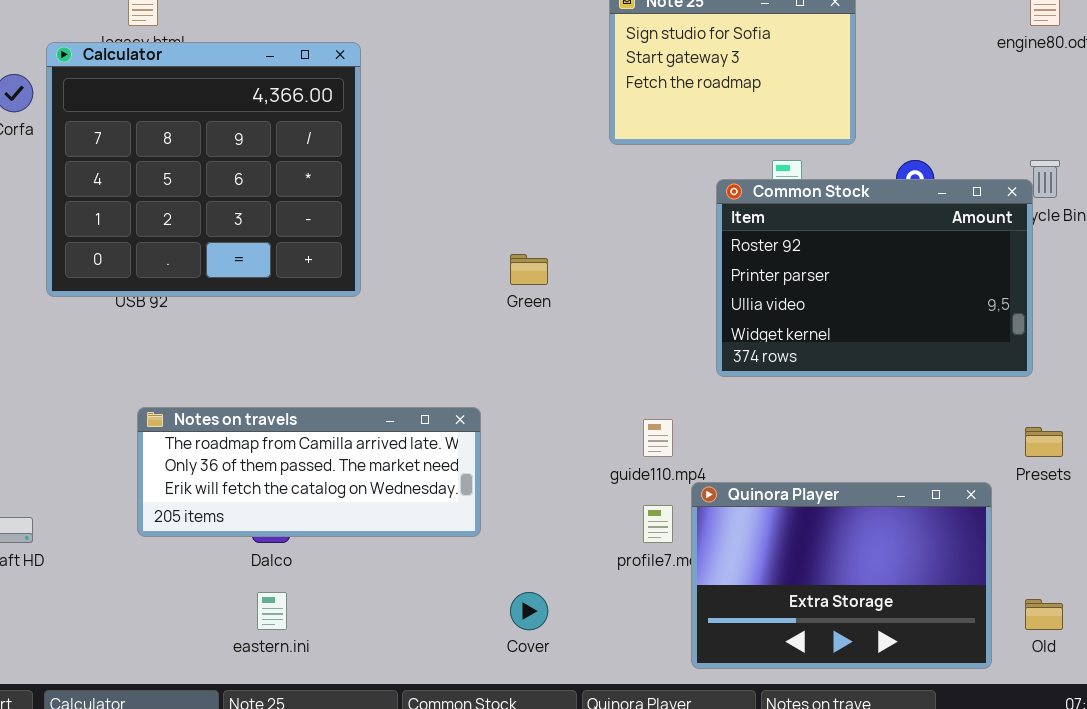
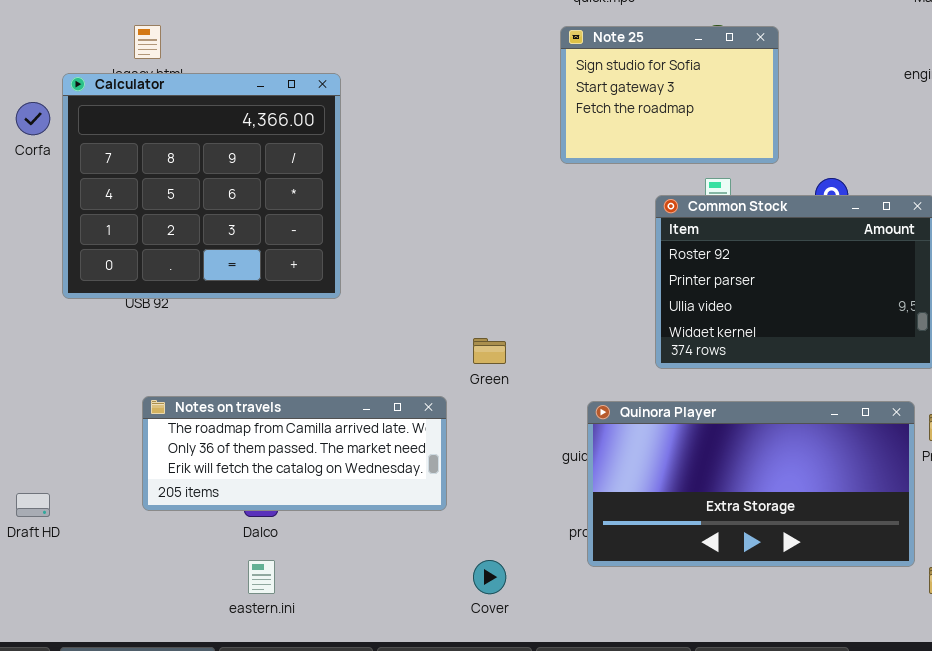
Green: [510,254,548,285] -> [473,338,506,364], moved
Quinora Player: [691,482,992,669] -> [587,401,915,567], moved, resized

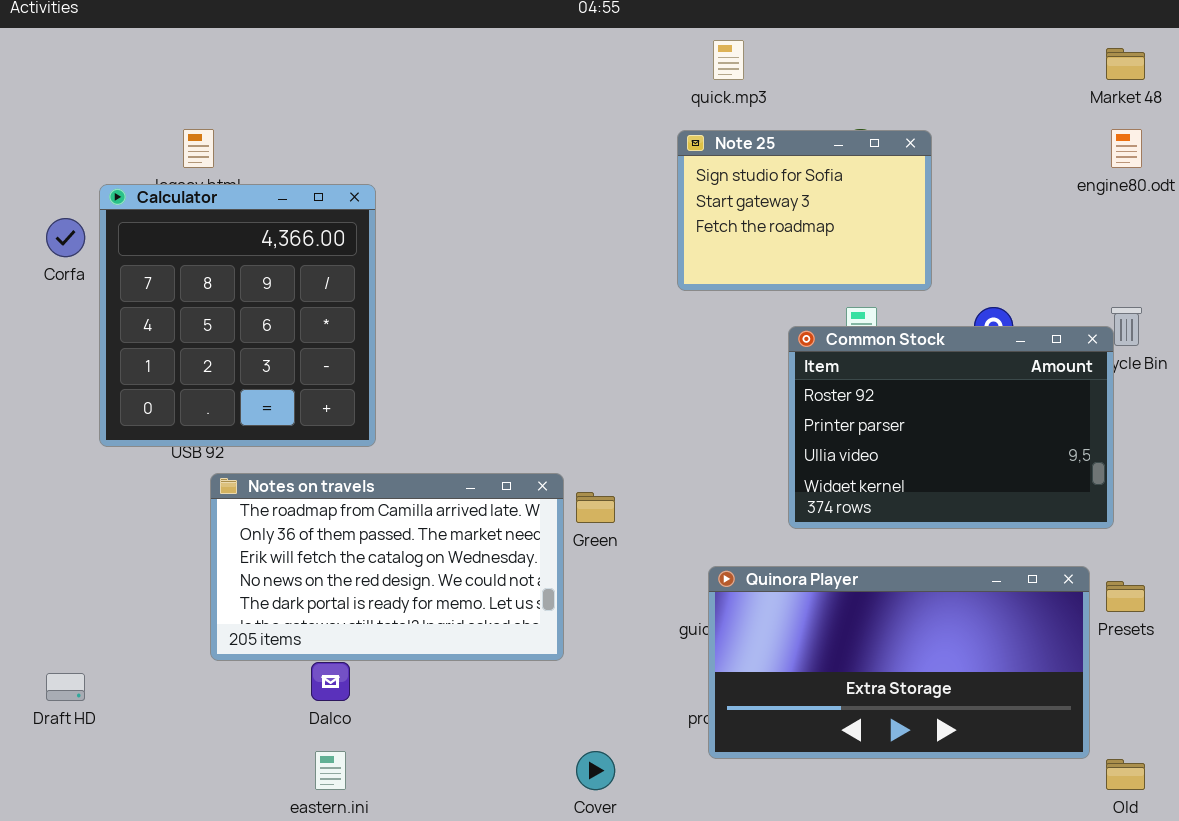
Calculator: [62,73,341,299] -> [99,184,376,447], resized
Notes on travels: [142,396,447,511] -> [210,473,564,661], moved, resized

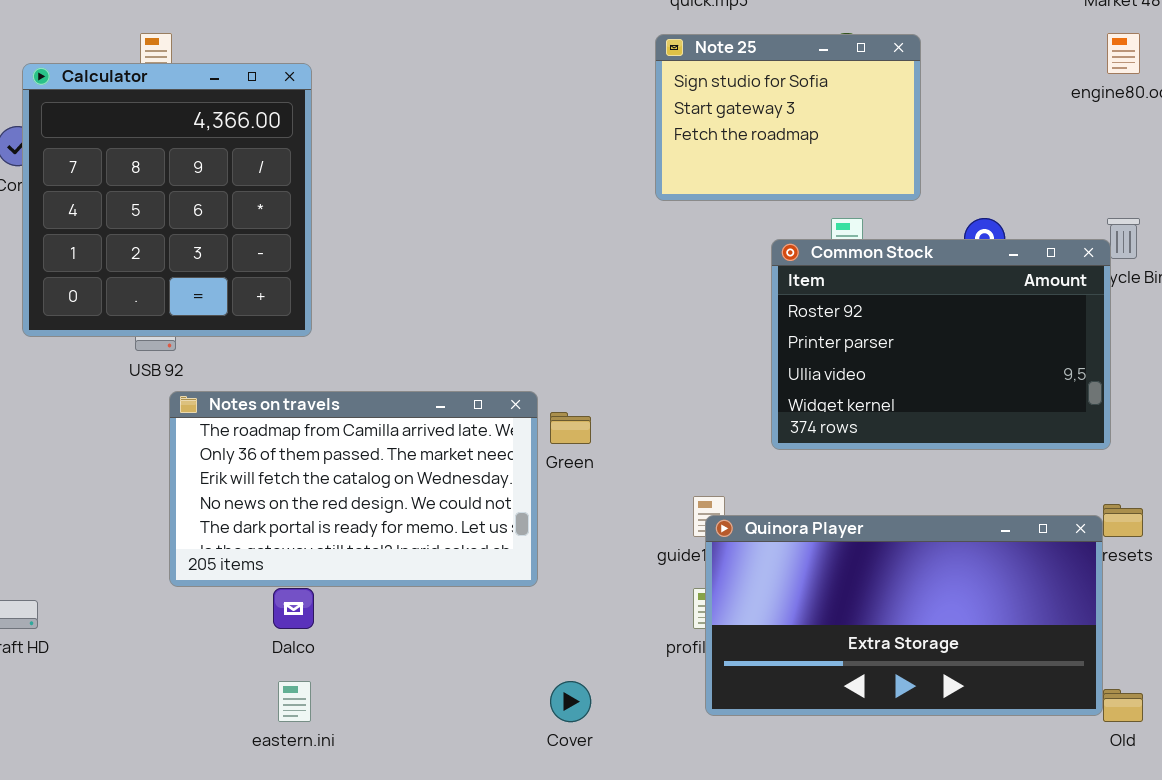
Calculator: [99,184,376,447] -> [22,63,312,337], moved
Quinora Player: [708,566,1090,759] -> [705,515,1103,716], moved

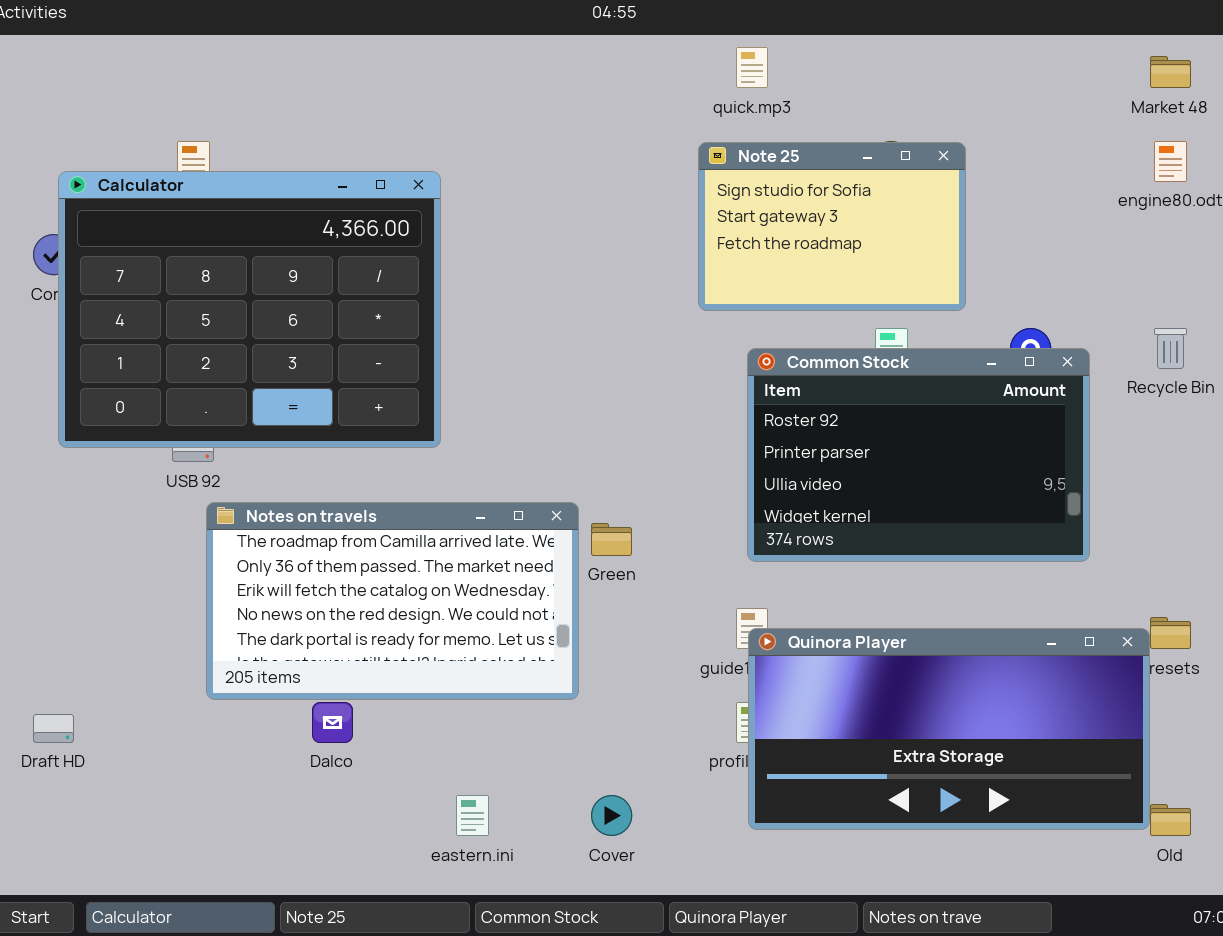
Calculator: [22,63,312,337] -> [58,171,441,448], resized
Common Stock: [771,239,1111,450] -> [747,348,1090,562], moved
eastern.ini: [278,681,311,722] -> [456,795,489,836], moved

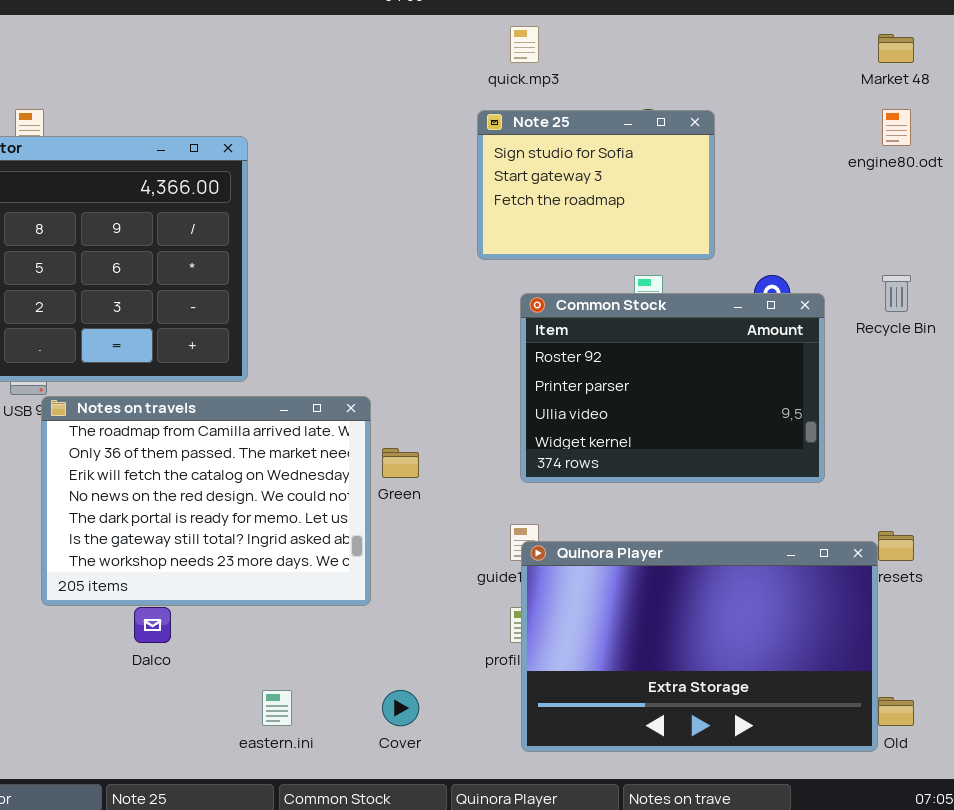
Notes on travels: [206,502,579,700] -> [41,396,371,606], resized
Quinora Player: [748,628,1150,830] -> [521,541,878,752], resized

